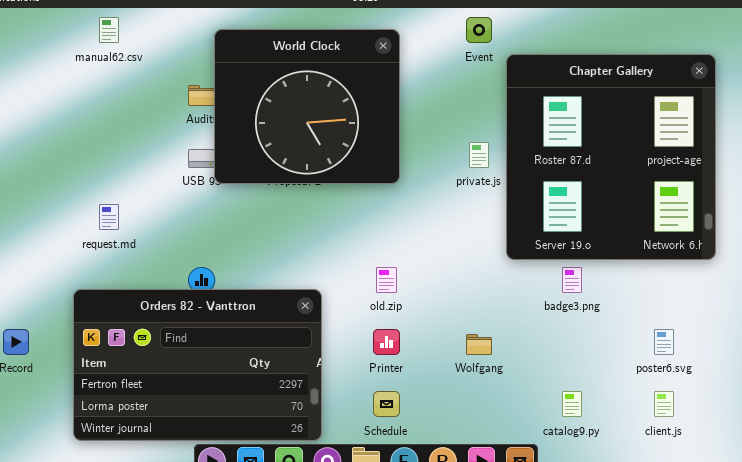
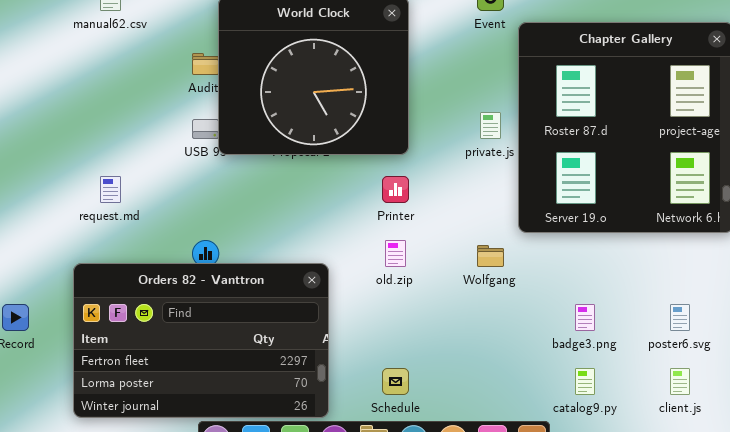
badge3.png: [562,267,582,293] -> [575,304,595,331], moved
Printer: [373,329,400,355] -> [382,176,409,203], moved
Wolfgang: [466,334,492,355] -> [477,245,504,267], moved

